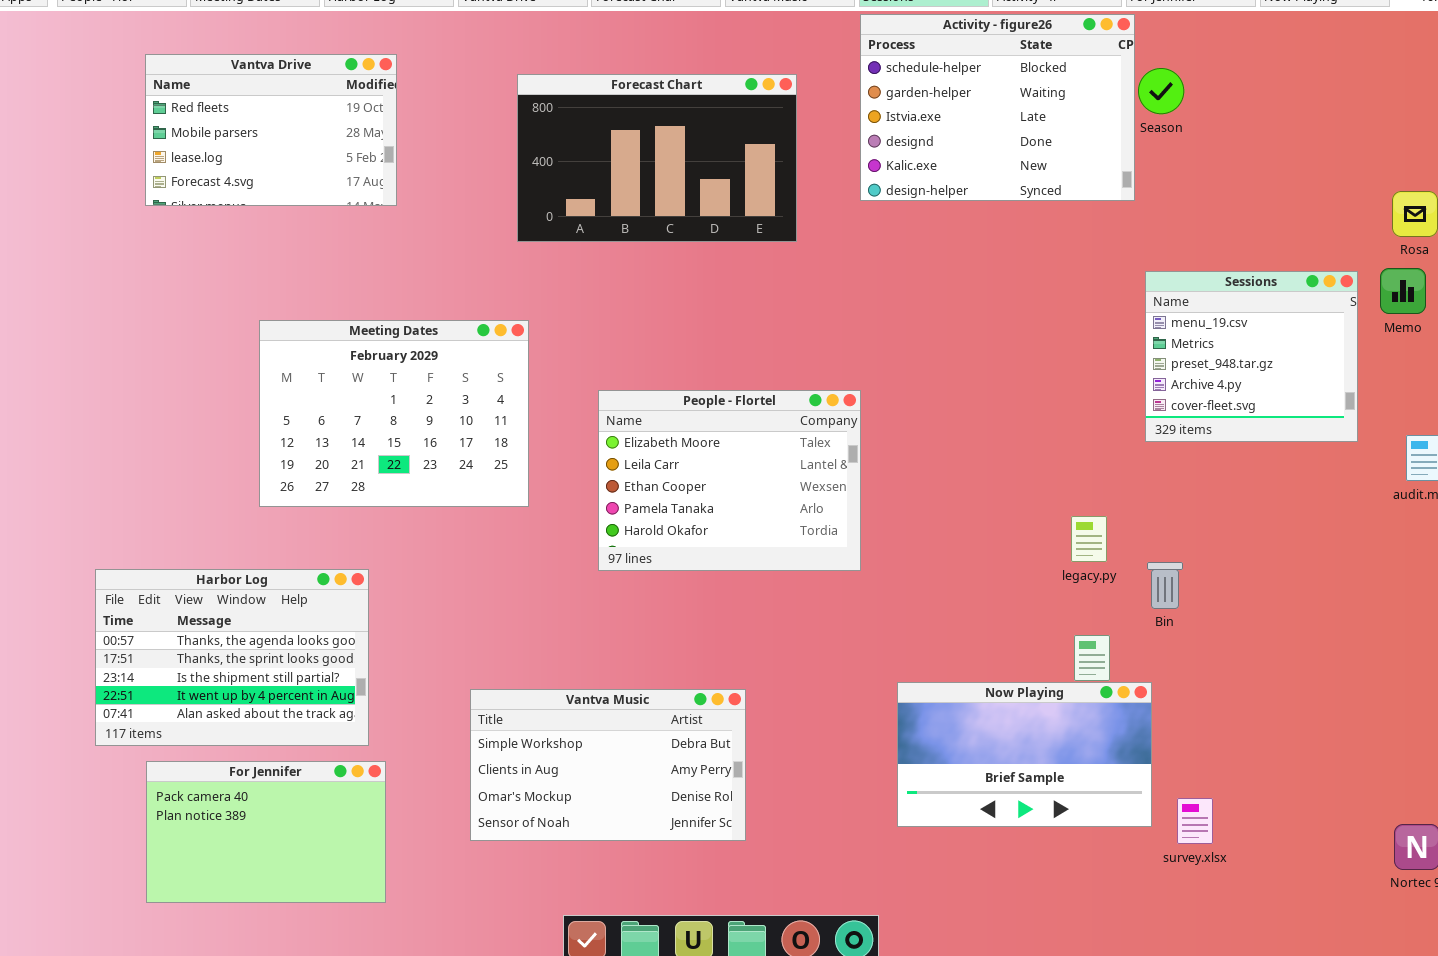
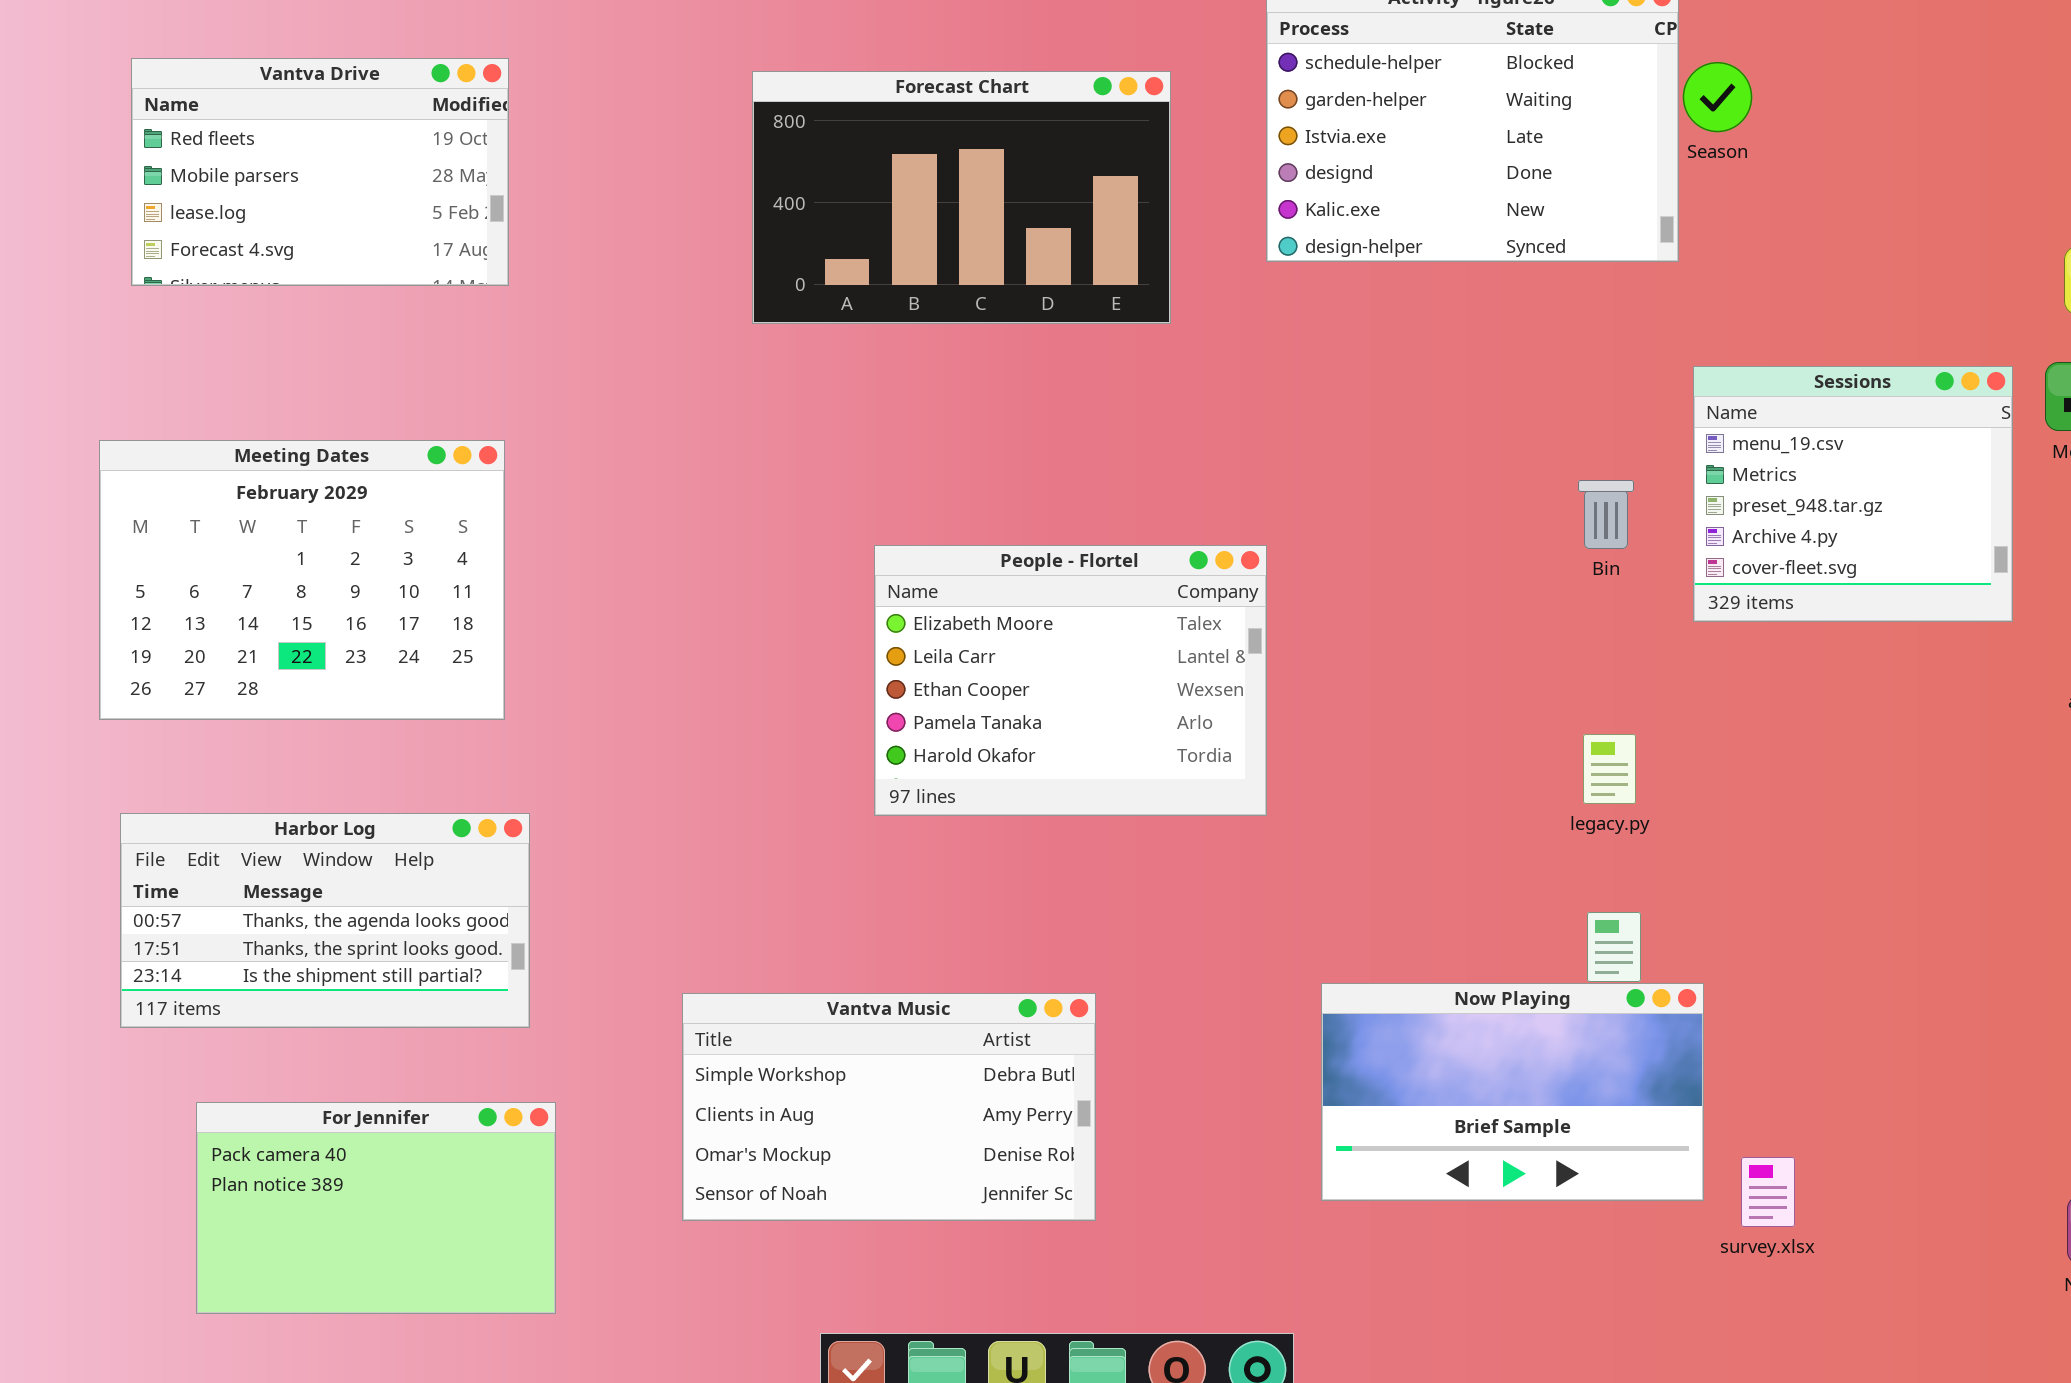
Vantva Drive: [145,54,397,206] -> [131,58,509,286], moved
Meeting Dates: [259,320,529,507] -> [99,440,505,720], moved
Bin: [1147,562,1183,609] -> [1578,480,1634,549], moved
Harbor Log: [95,569,369,746] -> [120,813,530,1028], resized

